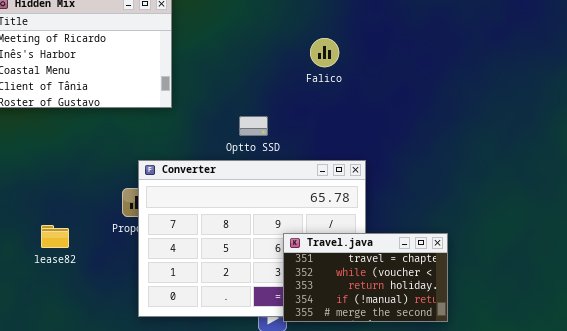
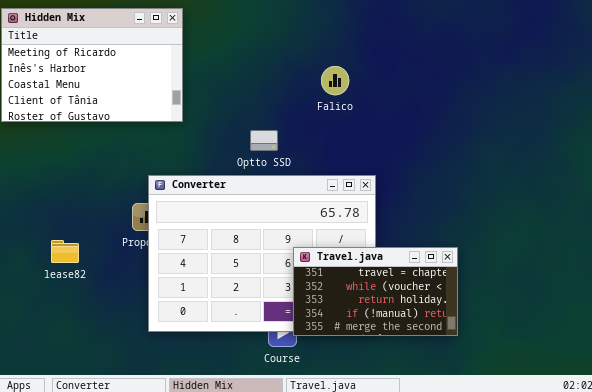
Falico: [310,38,339,67] -> [321,66,349,95], moved

